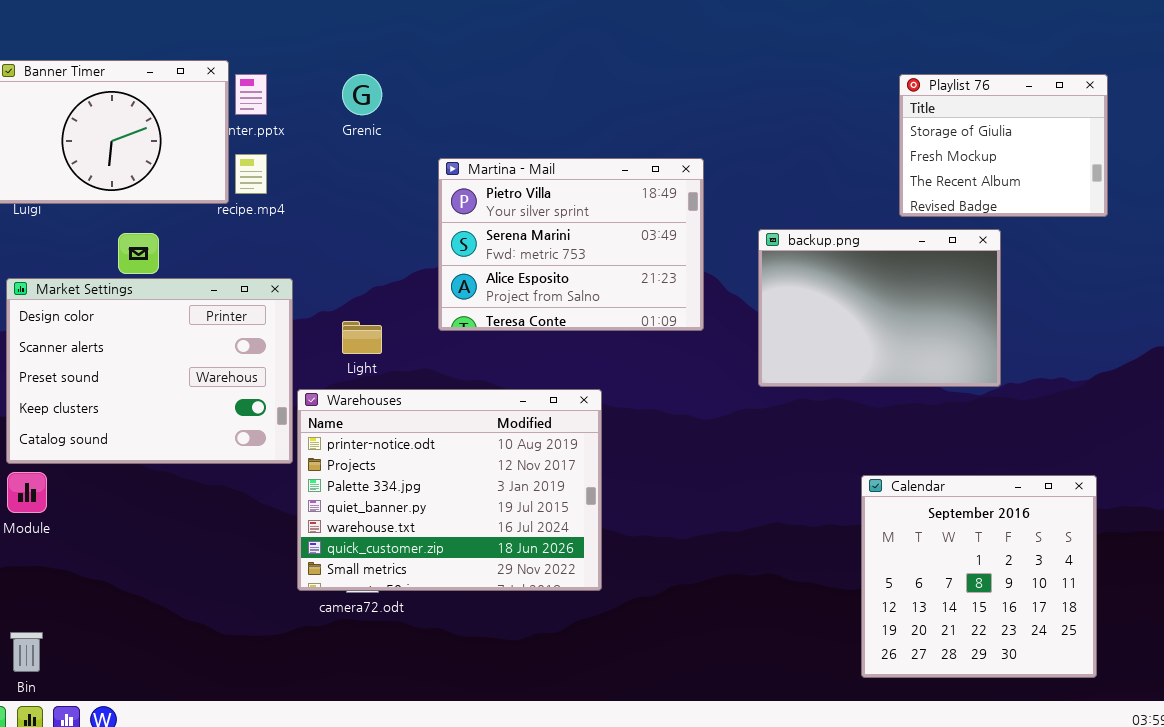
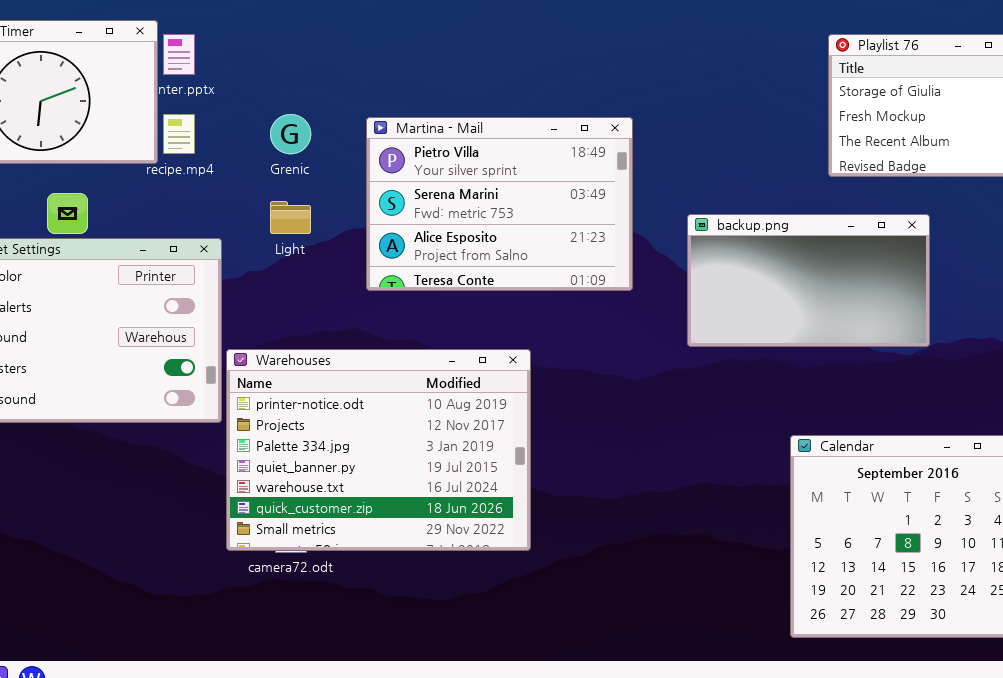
Grenic: [342,74,382,115] -> [270,114,311,154], moved
backup.png: [758,229,1001,387] -> [687,214,930,347], resized
Light: [342,321,382,354] -> [270,201,311,234], moved

